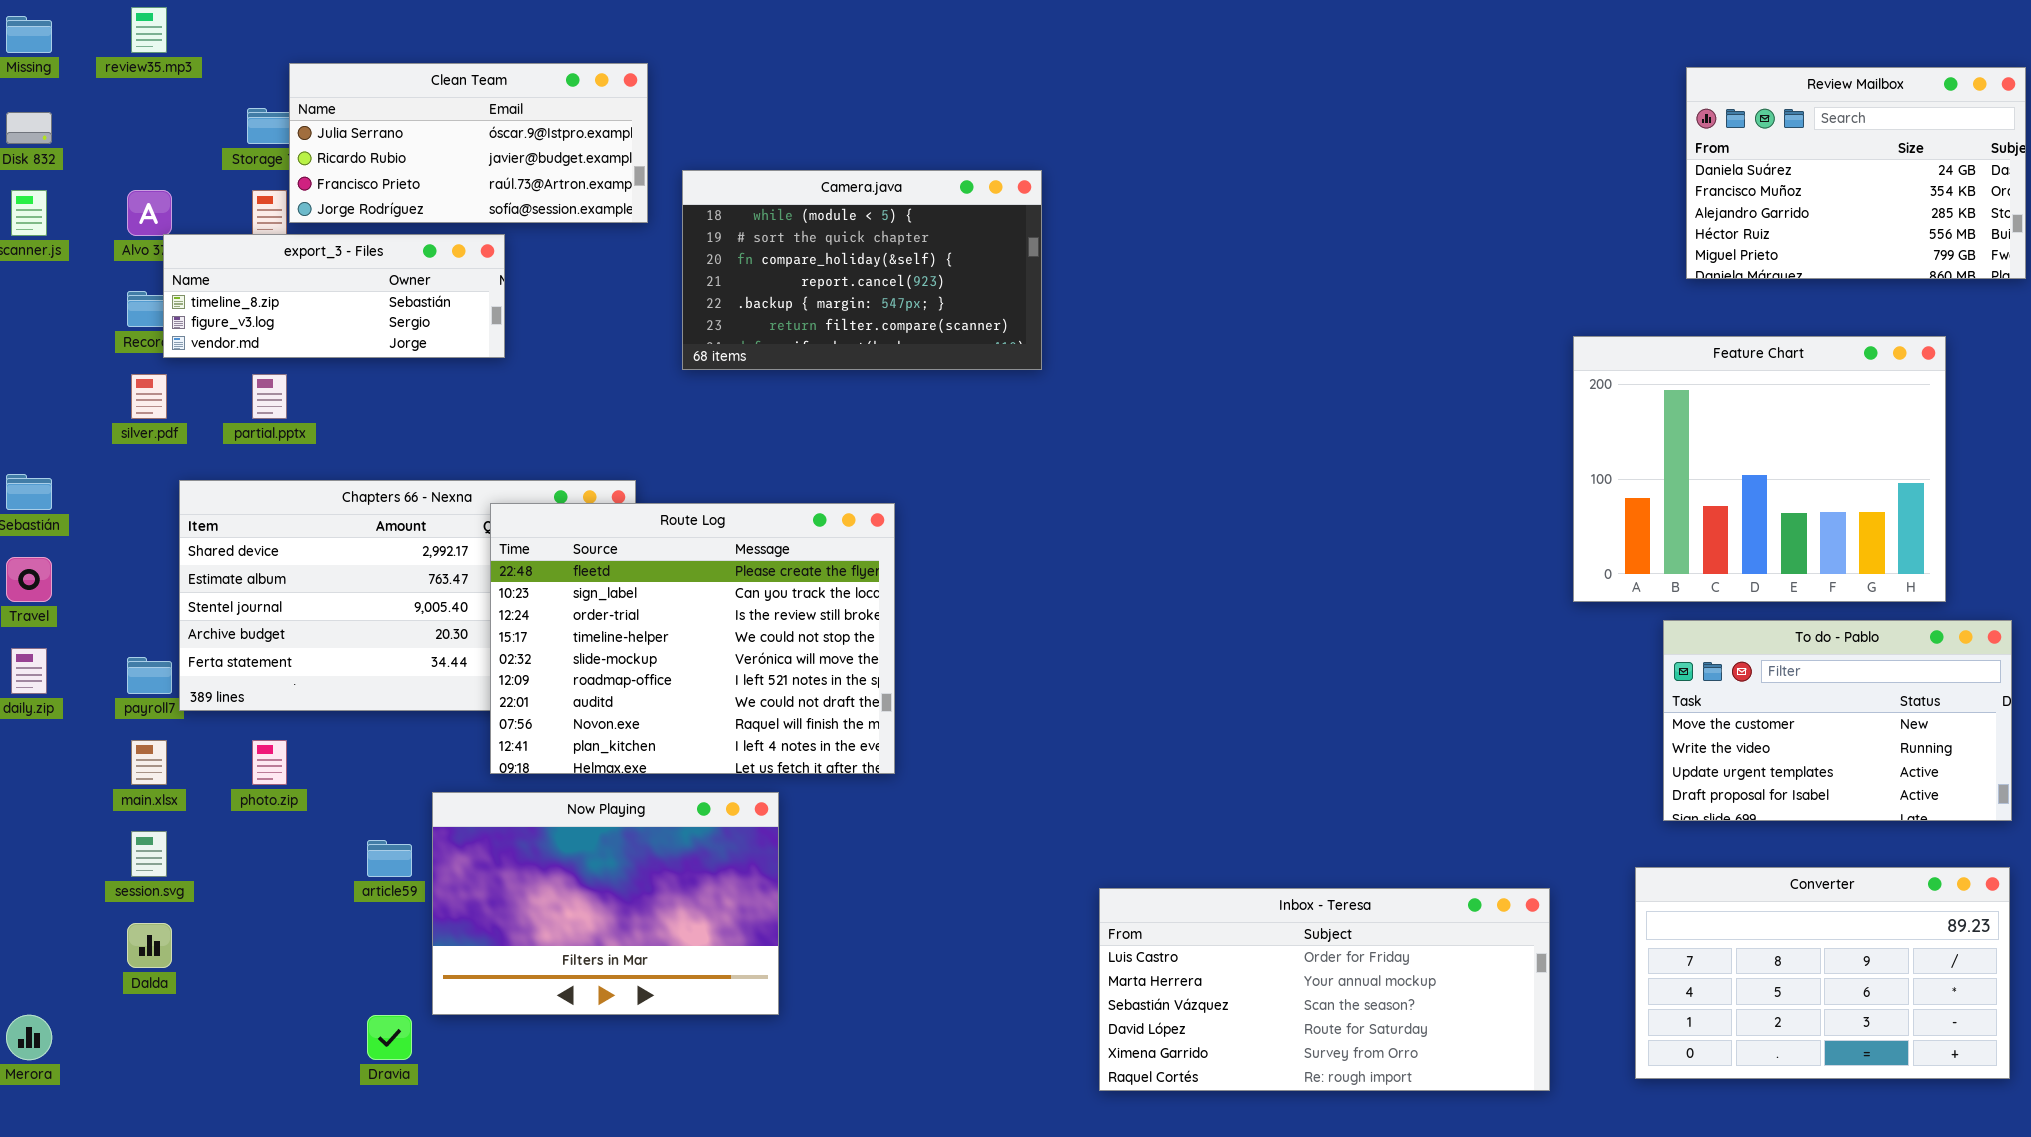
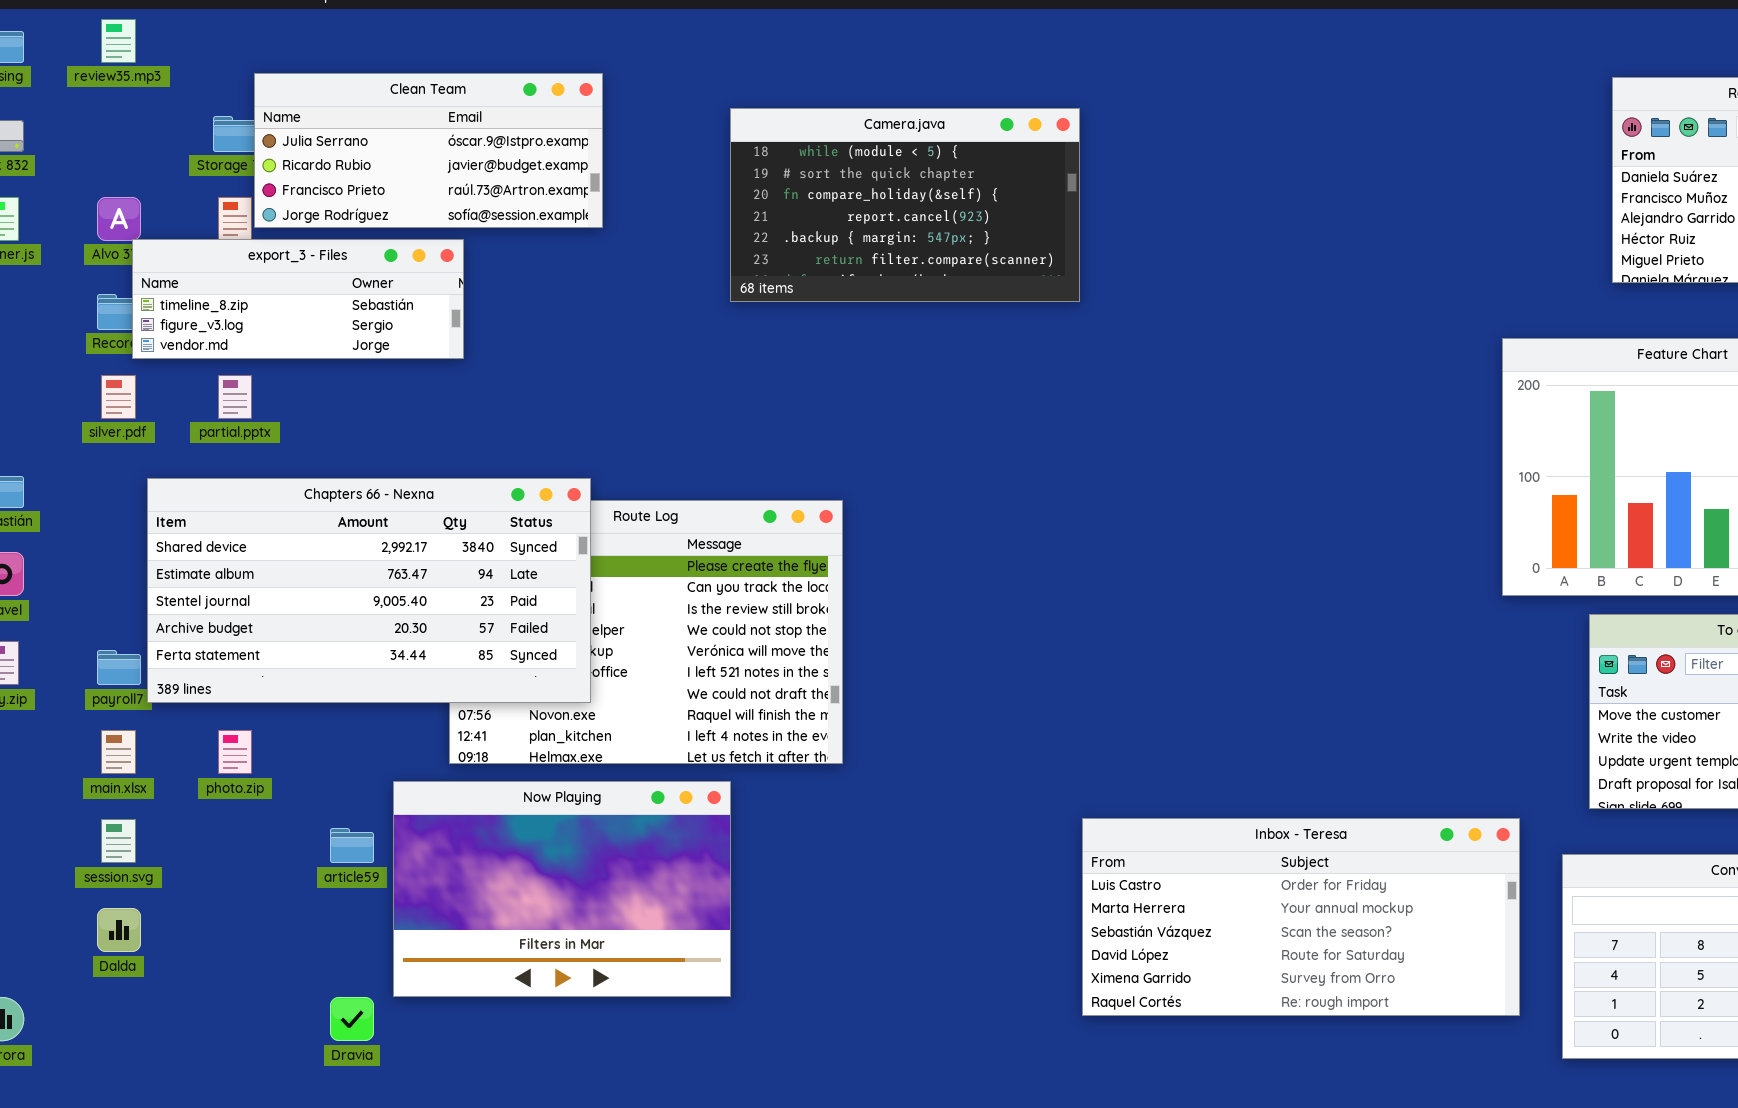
Camera.java: [682,170,1042,370] -> [730,108,1080,302], moved
Chapters 66 - Nexna: [179,480,636,711] -> [147,478,591,703], raised
Inbox - Teresa: [1099,888,1550,1091] -> [1082,818,1520,1016], moved

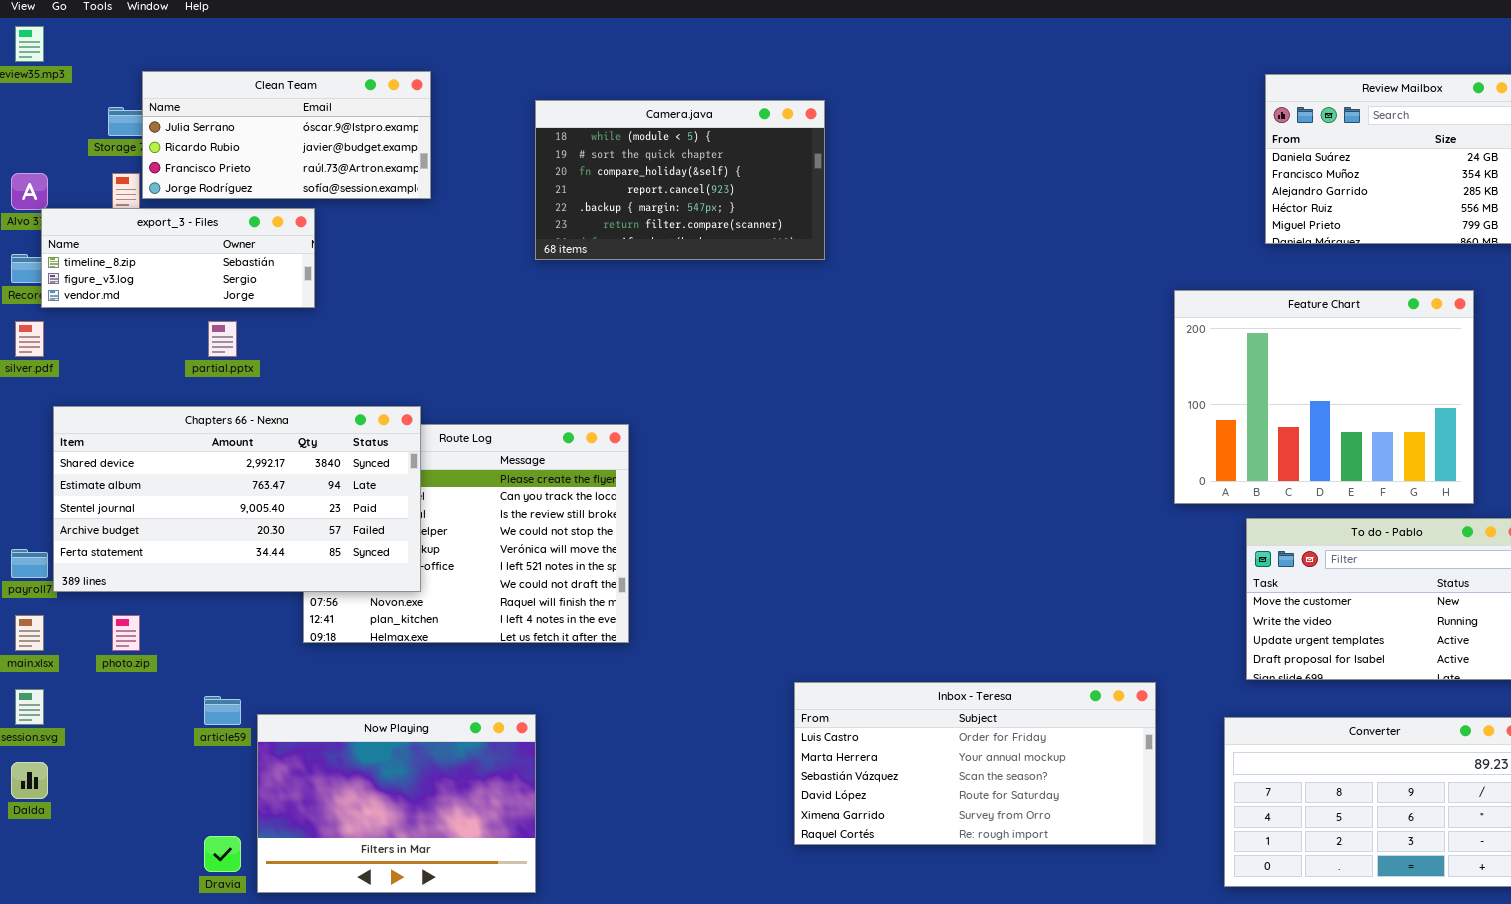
partial.pptx: [218,375,252,419] -> [208,321,237,357], moved
Now Playing: [393,781,731,997] -> [257,714,536,893], moved
Inbox - Teresa: [1082,818,1520,1016] -> [794,682,1156,845], moved

